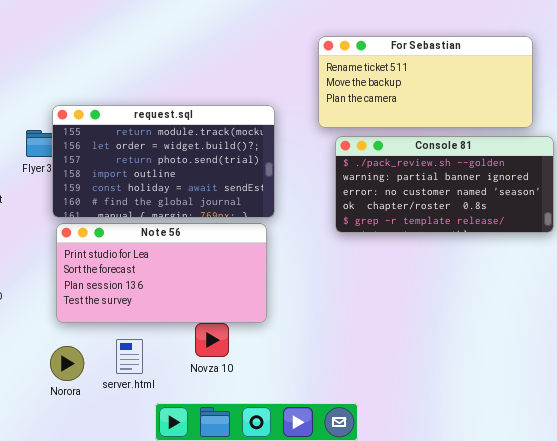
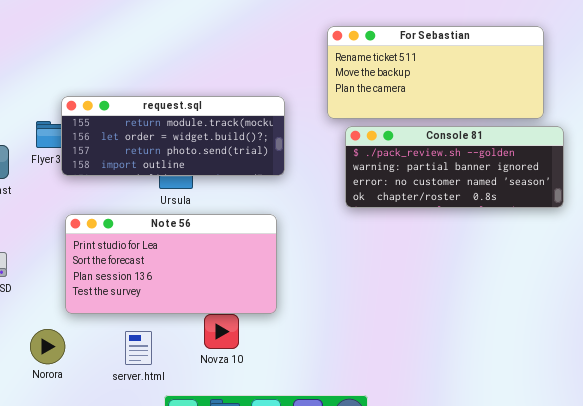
request.sql: [52,105,275,218] -> [61,96,285,176], resized
Console 81: [335,136,554,233] -> [345,126,564,208], resized
Norora: [50,346,84,381] -> [30,329,65,364], moved

